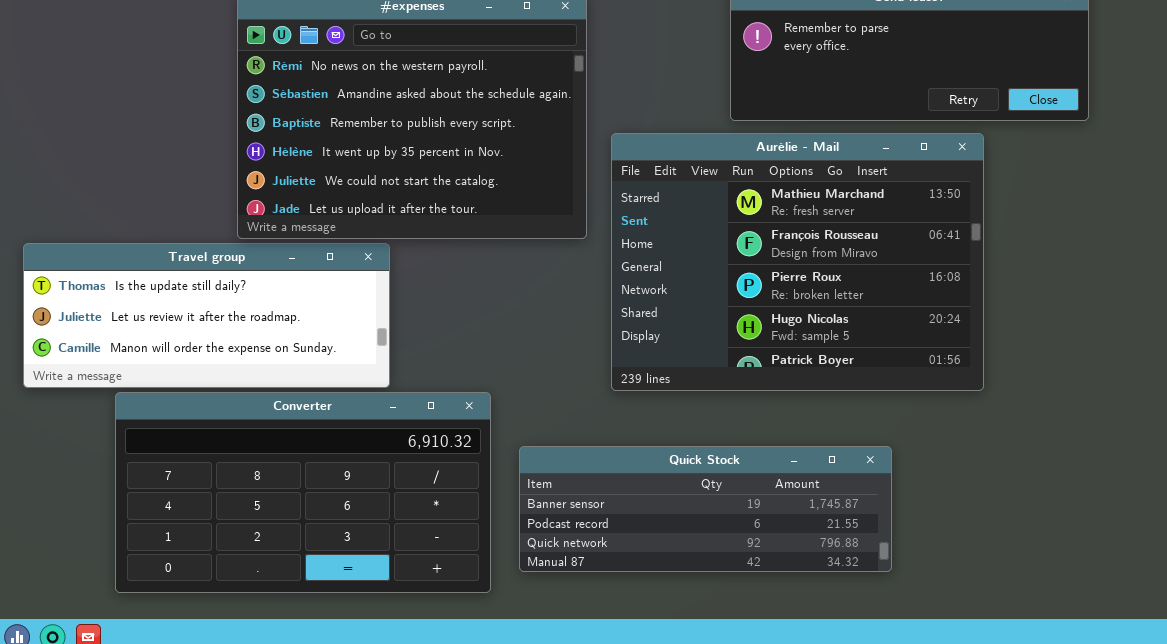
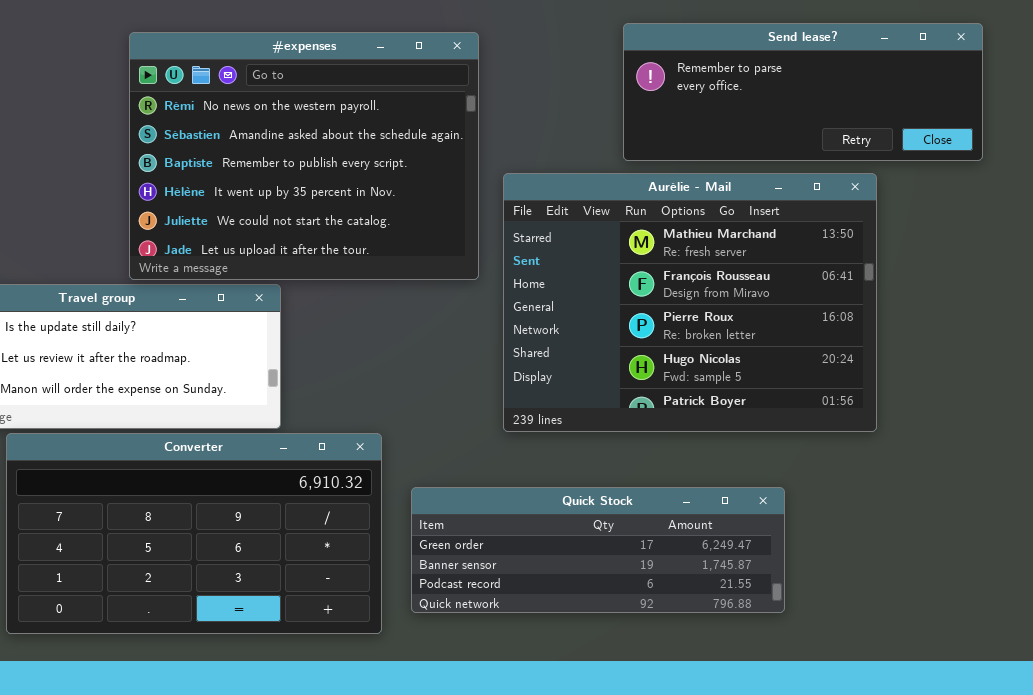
Quick Stock: [519,446,892,572] -> [411,487,785,613], scrolled up 1 row

